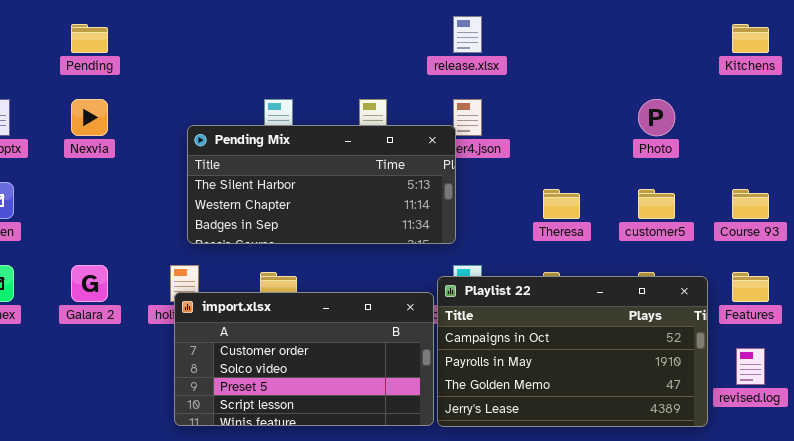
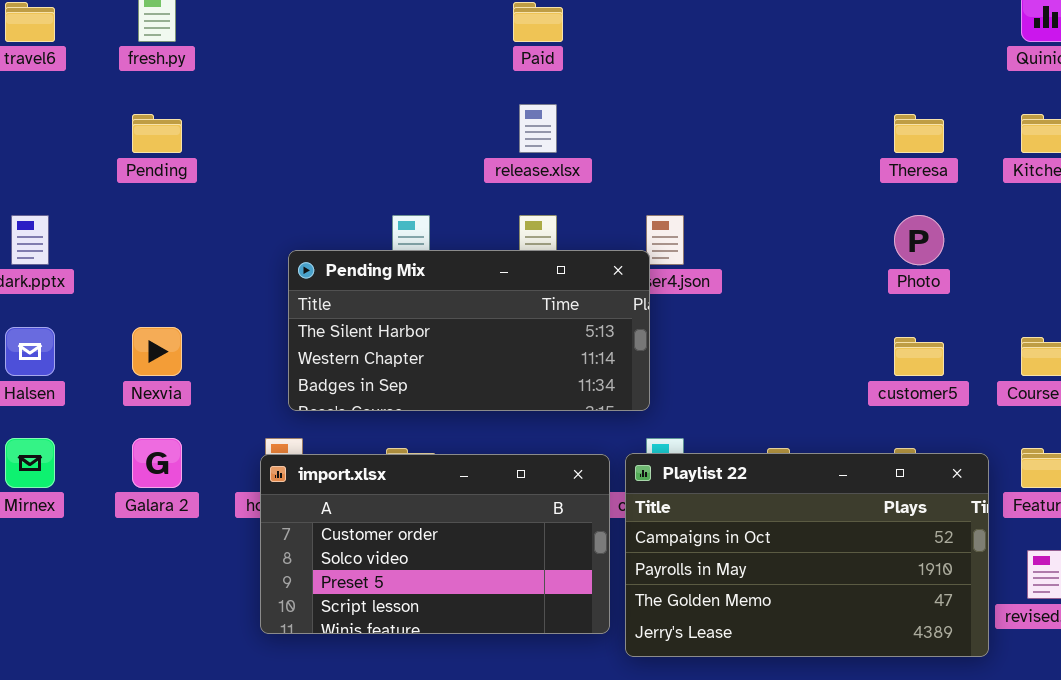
release.xlsx: [453,16,482,53] -> [519,104,557,153], moved
Nexvia: [71,99,108,136] -> [132,327,182,376], moved
Theresa: [543,189,580,219] -> [894,114,944,153], moved
import.xlsx: [174,292,434,426] -> [260,454,610,634], moved

